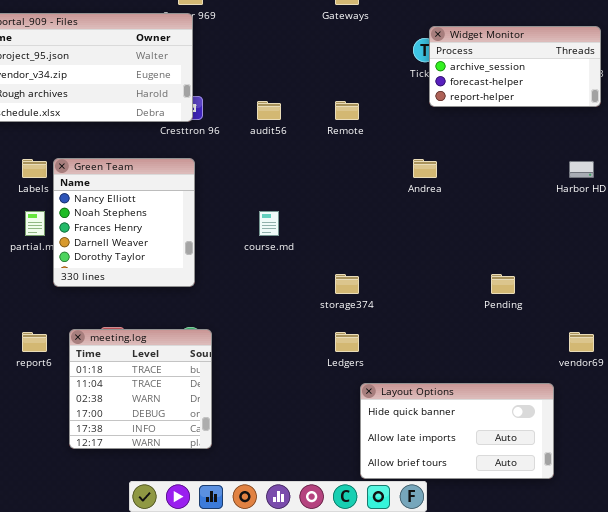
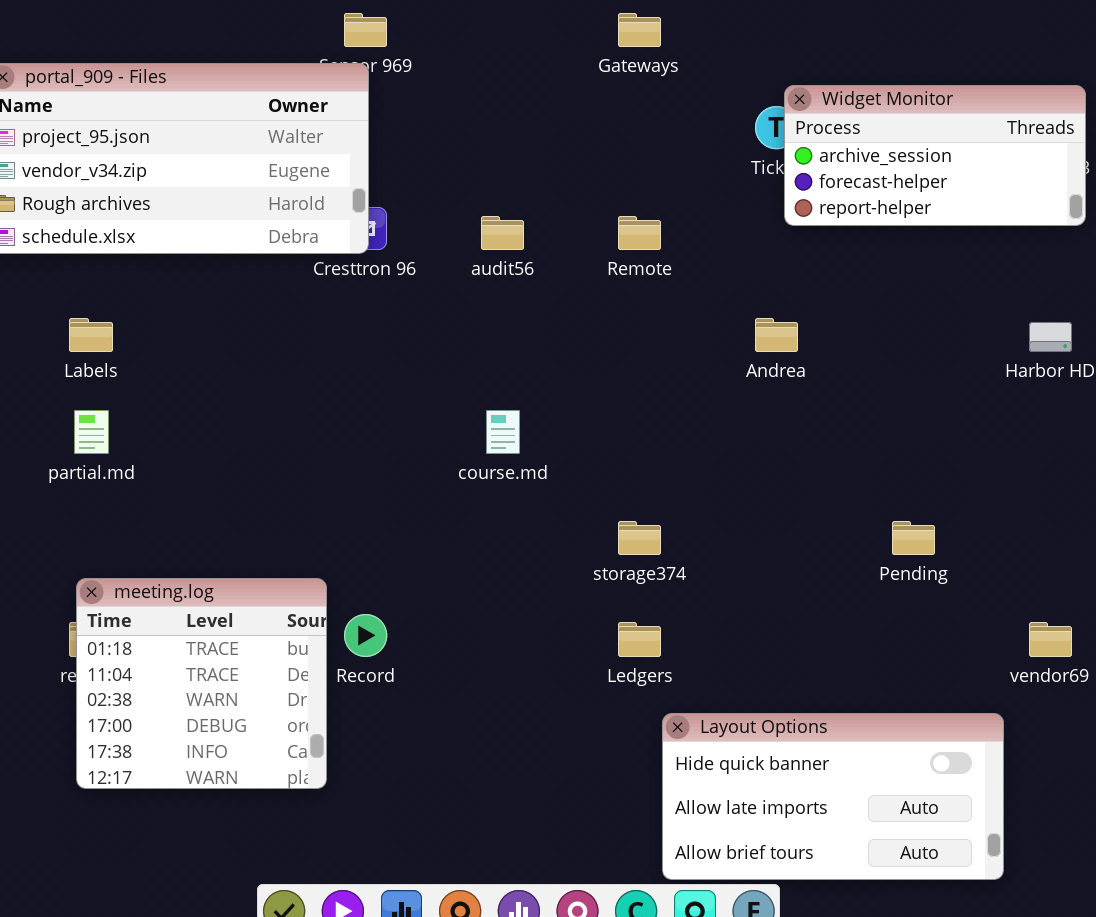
Green Team: [53,158,195,287] -> none, closed
meeting.log: [69,329,212,449] -> [76,578,327,789], moved

